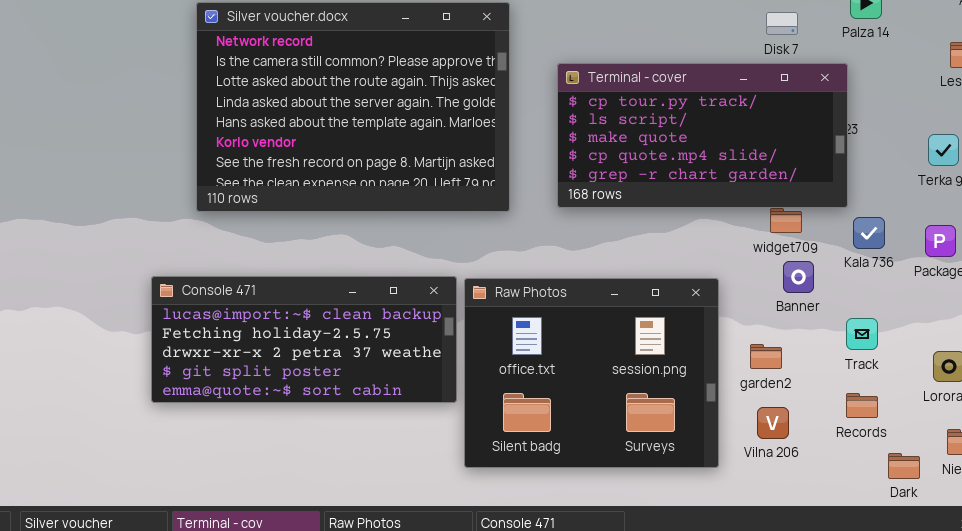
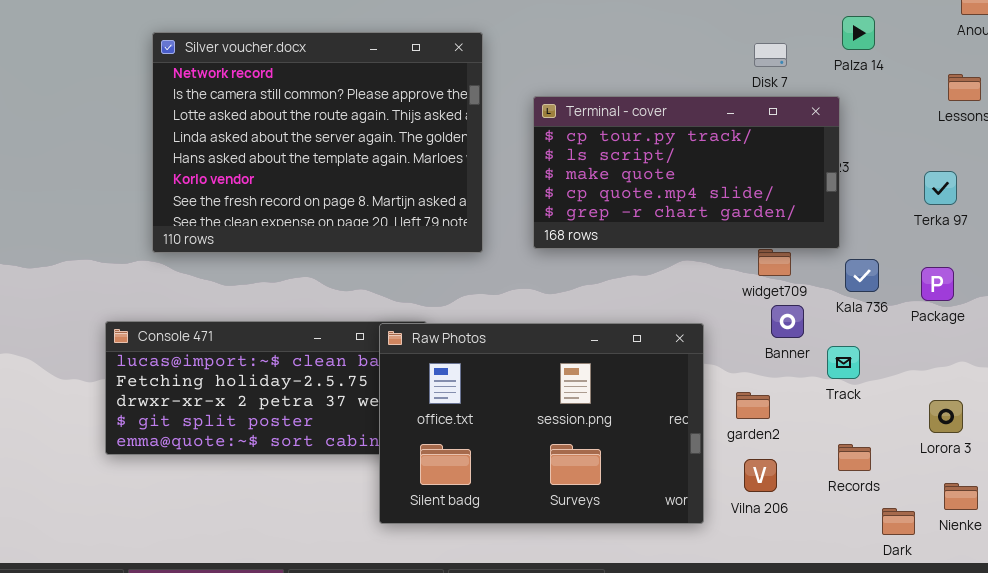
Raw Photos: [464,278,719,468] -> [379,323,704,524], resized
Track: [846,318,878,350] -> [827,346,860,379], moved

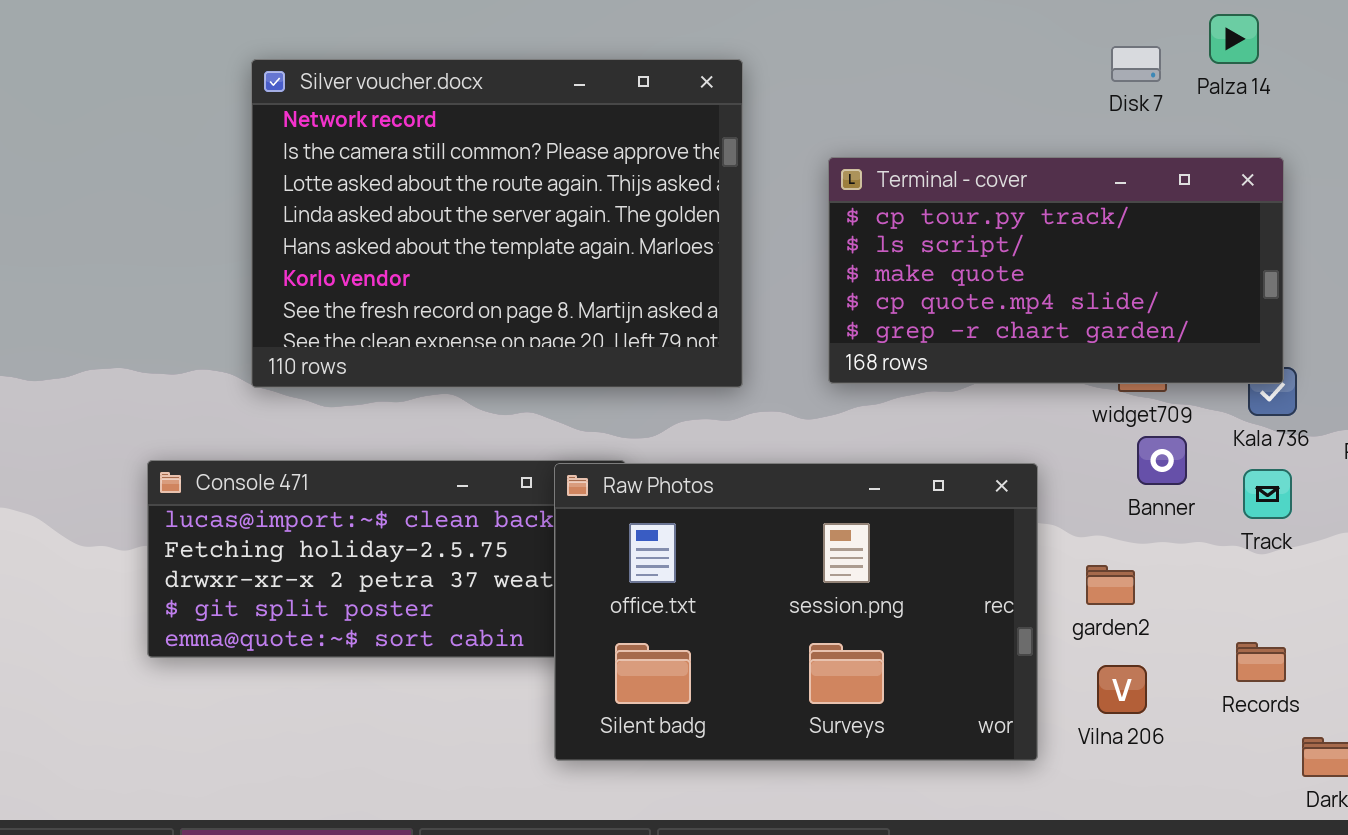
Palza 14: [842,16,875,50] -> [1209,14,1259,64], moved
Silver voucher.docx: [152,32,483,253] -> [251,59,743,388], moved
Terminal - cover: [533,96,840,249] -> [828,157,1284,384], moved
Track: [827,346,860,379] -> [1243,469,1292,519], moved

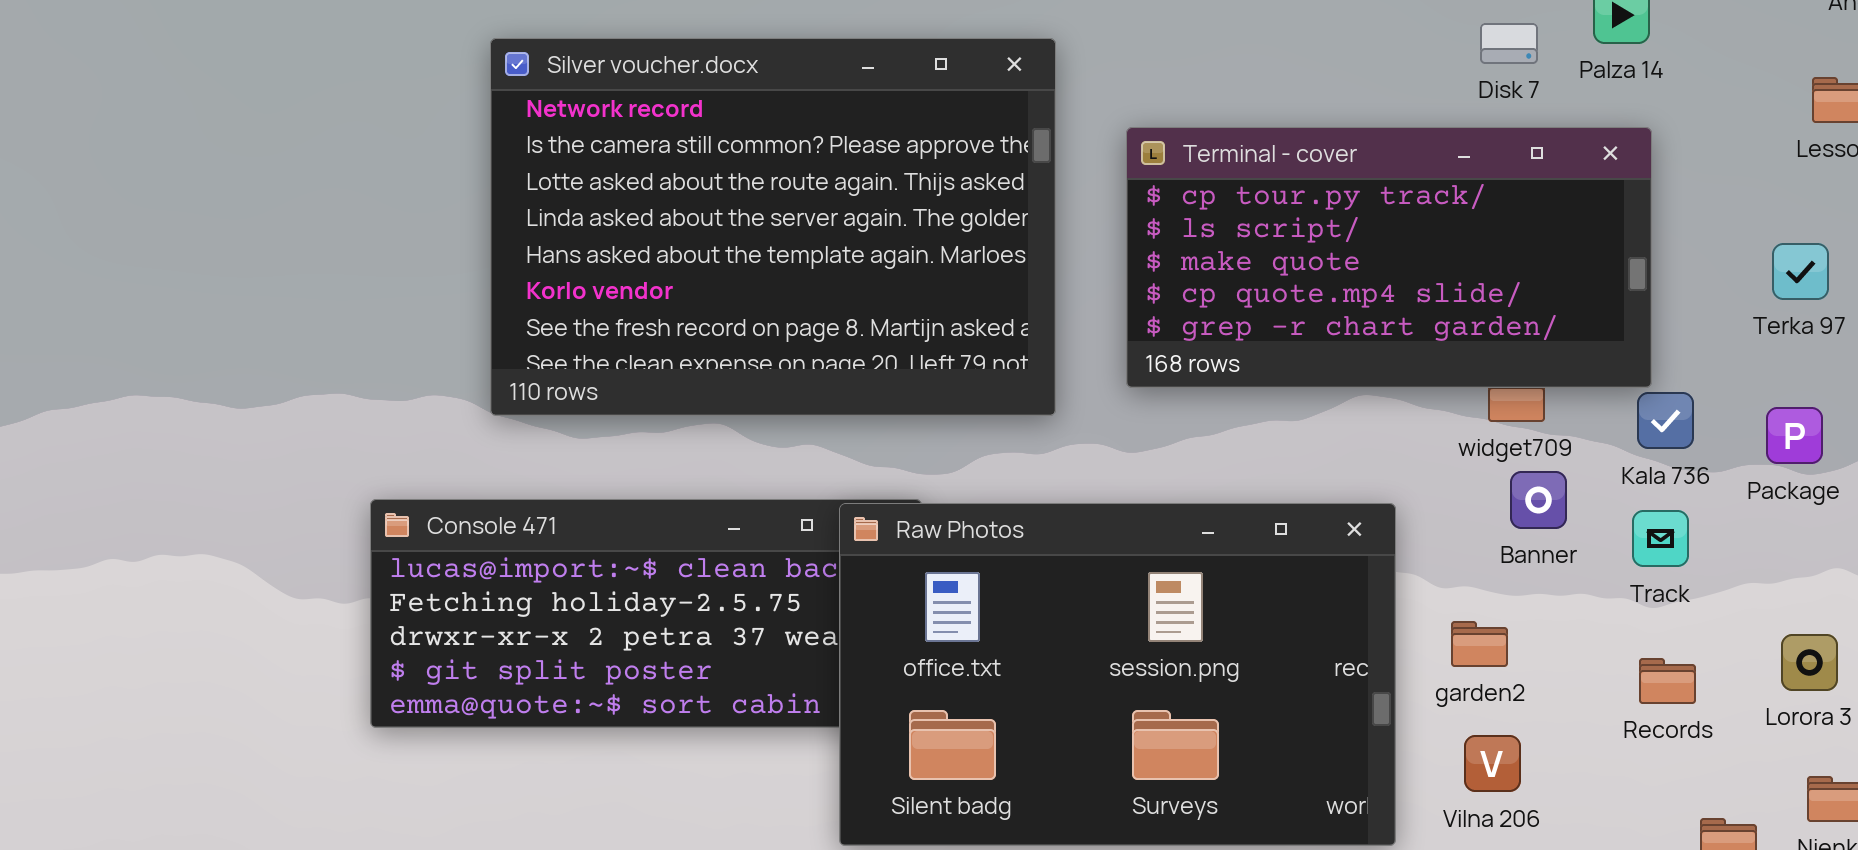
Terminal - cover: [828,157,1284,384] -> [1126,127,1652,388], moved
Records: [1236,642,1286,682] -> [1639,658,1696,704], moved

